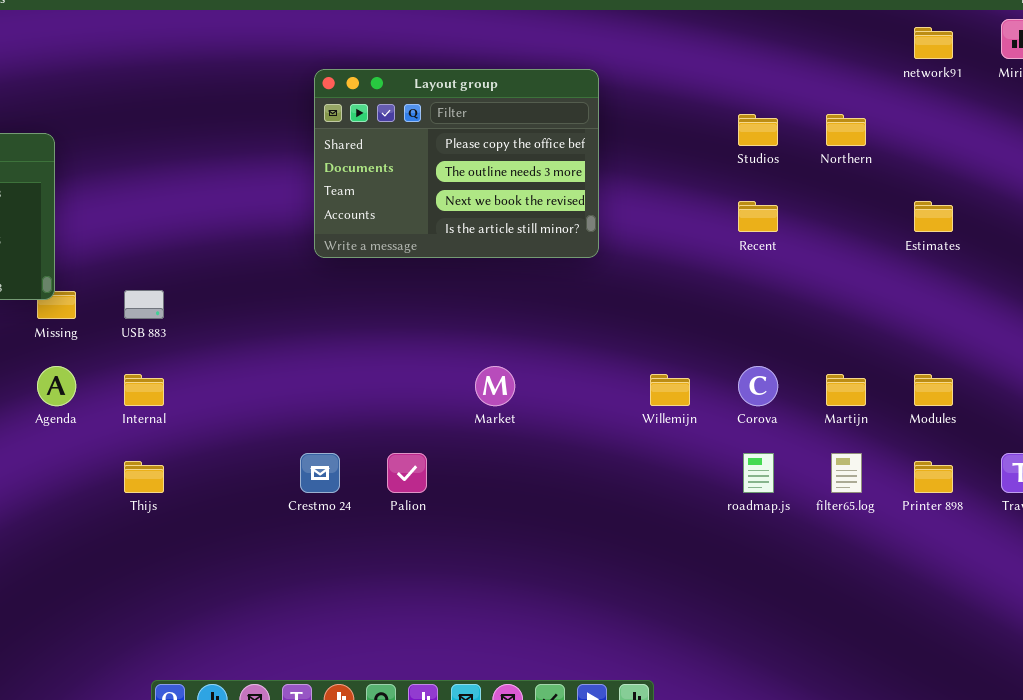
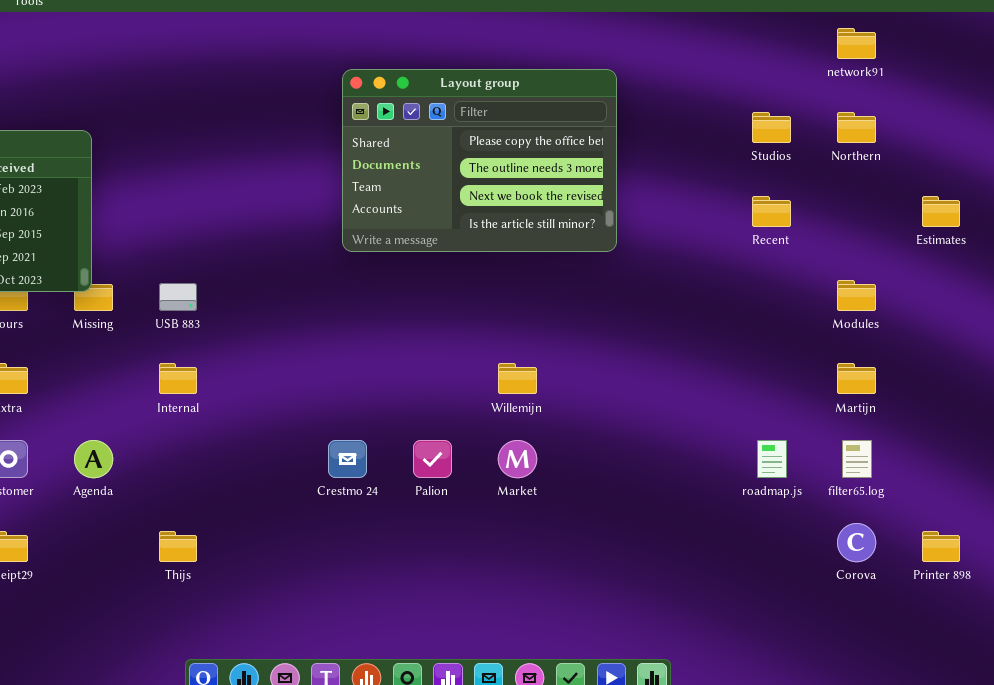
network91: [914,27,953,59] -> [837,28,876,59], moved
Agenda: [37,366,76,406] -> [74,440,113,478], moved
Market: [475,366,515,406] -> [498,440,537,478], moved
Corova: [738,366,778,406] -> [837,523,876,562], moved
Willemijn: [650,374,690,406] -> [498,363,537,394], moved
Modules: [914,374,953,406] -> [837,280,876,311], moved
Thijs: [124,461,164,493] -> [159,531,197,562], moved
Printer 898: [914,461,953,493] -> [922,531,960,562], moved

